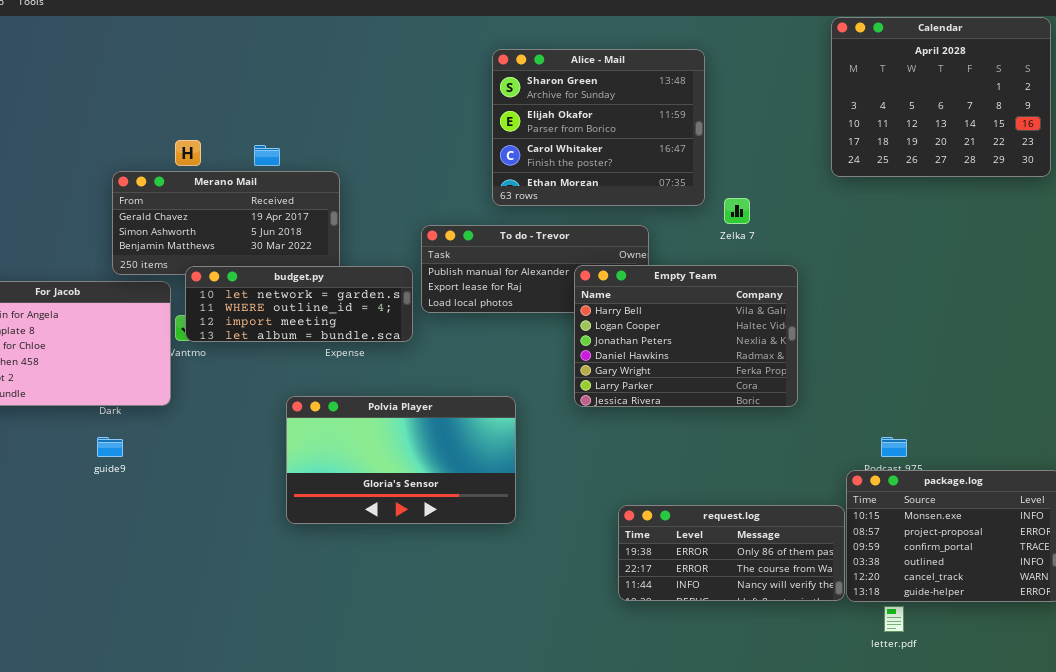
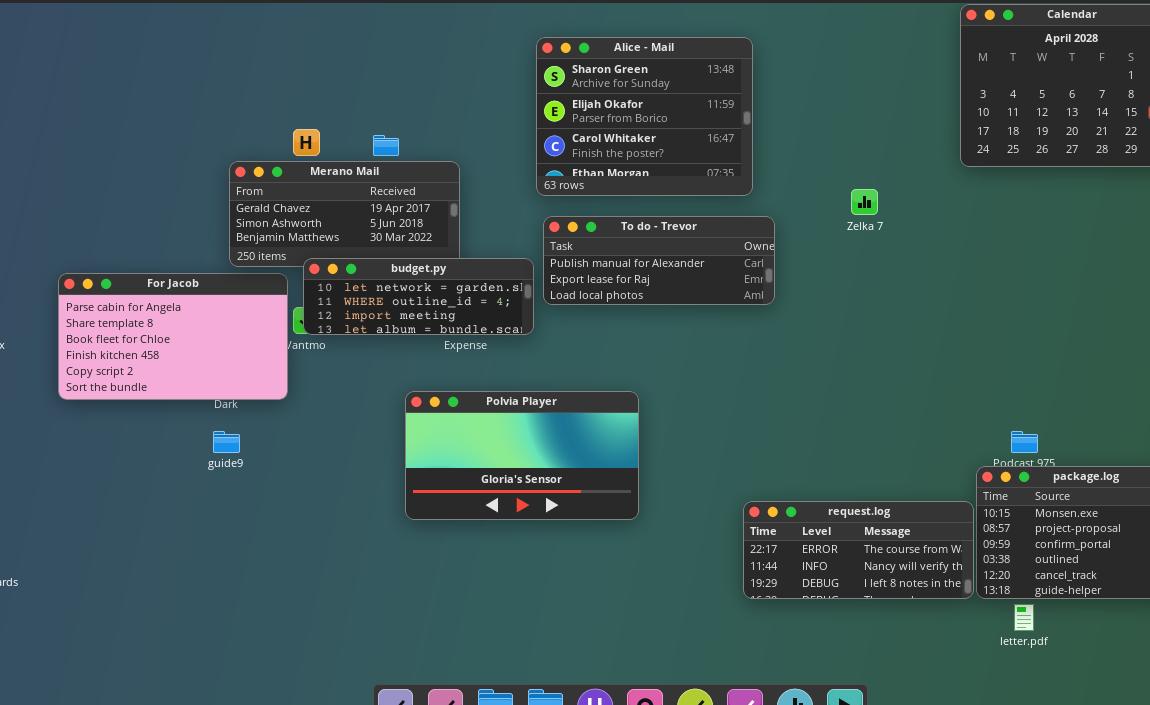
Alice - Mail: [492,49,705,206] -> [536,37,753,196], moved
Empty Team: [574,265,798,407] -> none, closed
request.log: [618,505,845,601] -> [743,501,974,599], scrolled down 1 row

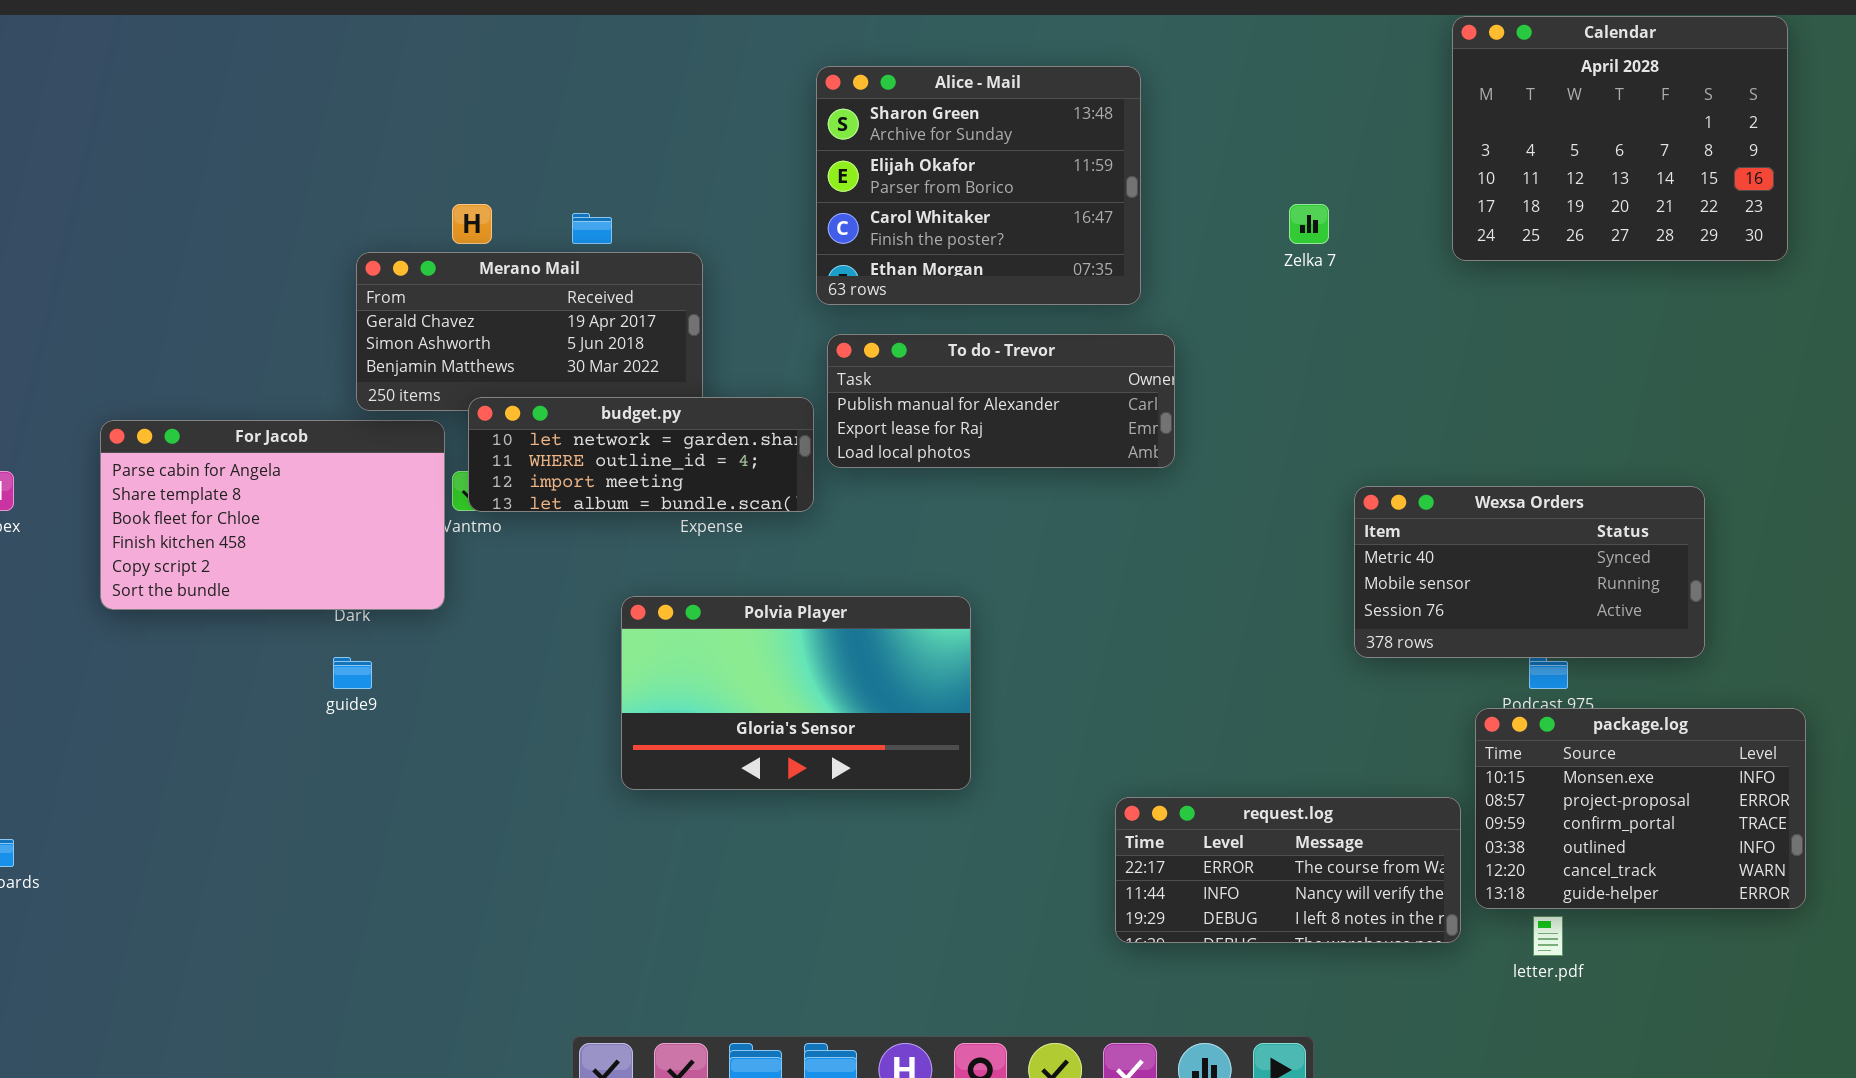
Zelka 7: [851,189,878,215] -> [1289,204,1329,244], moved
Wexsa Orders: none -> [1354,486,1705,658], opened
request.log: [743,501,974,599] -> [1115,797,1461,943], moved

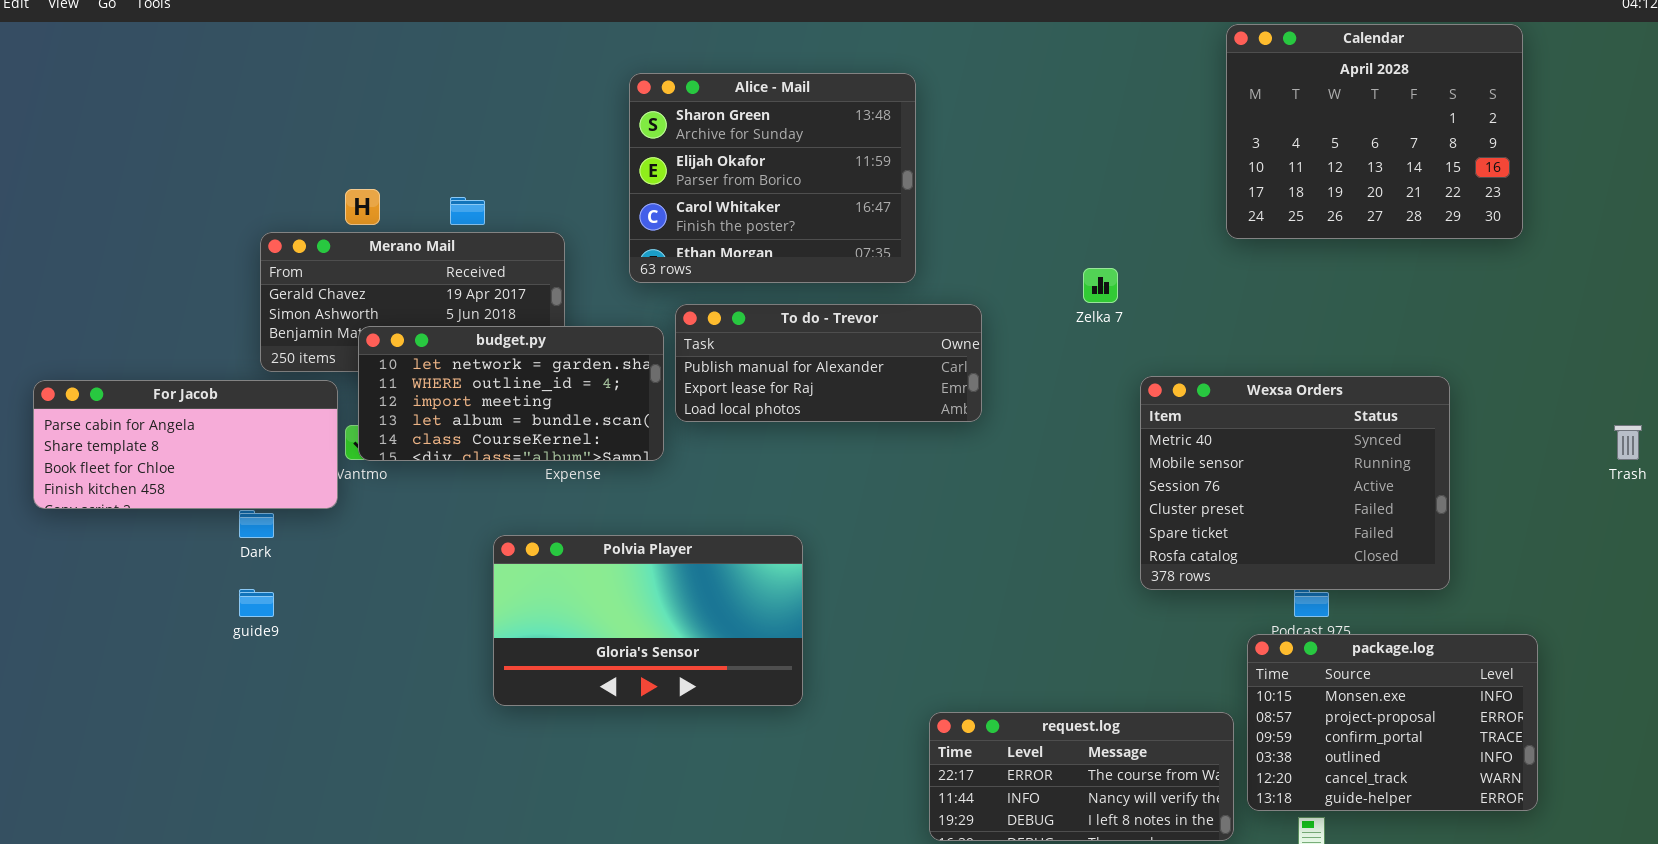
Alice - Mail: [816,66,1141,305] -> [629,73,916,283], moved
Zelka 7: [1289,204,1329,244] -> [1083,268,1118,303], moved
budget.py: [468,397,814,512] -> [358,326,664,461], resized
For Jacob: [100,420,445,610] -> [33,380,338,509], resized
Wexsa Orders: [1354,486,1705,658] -> [1140,376,1450,590], resized

